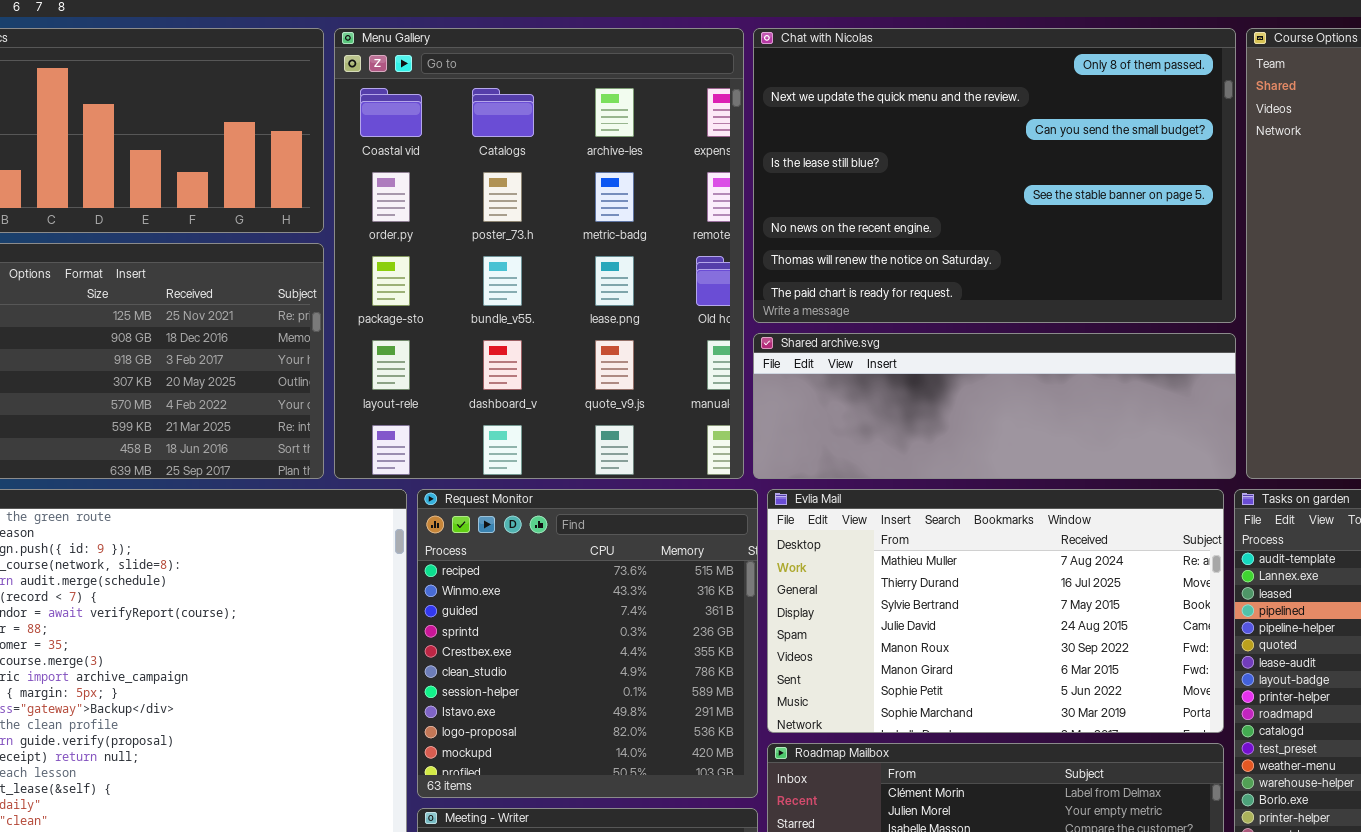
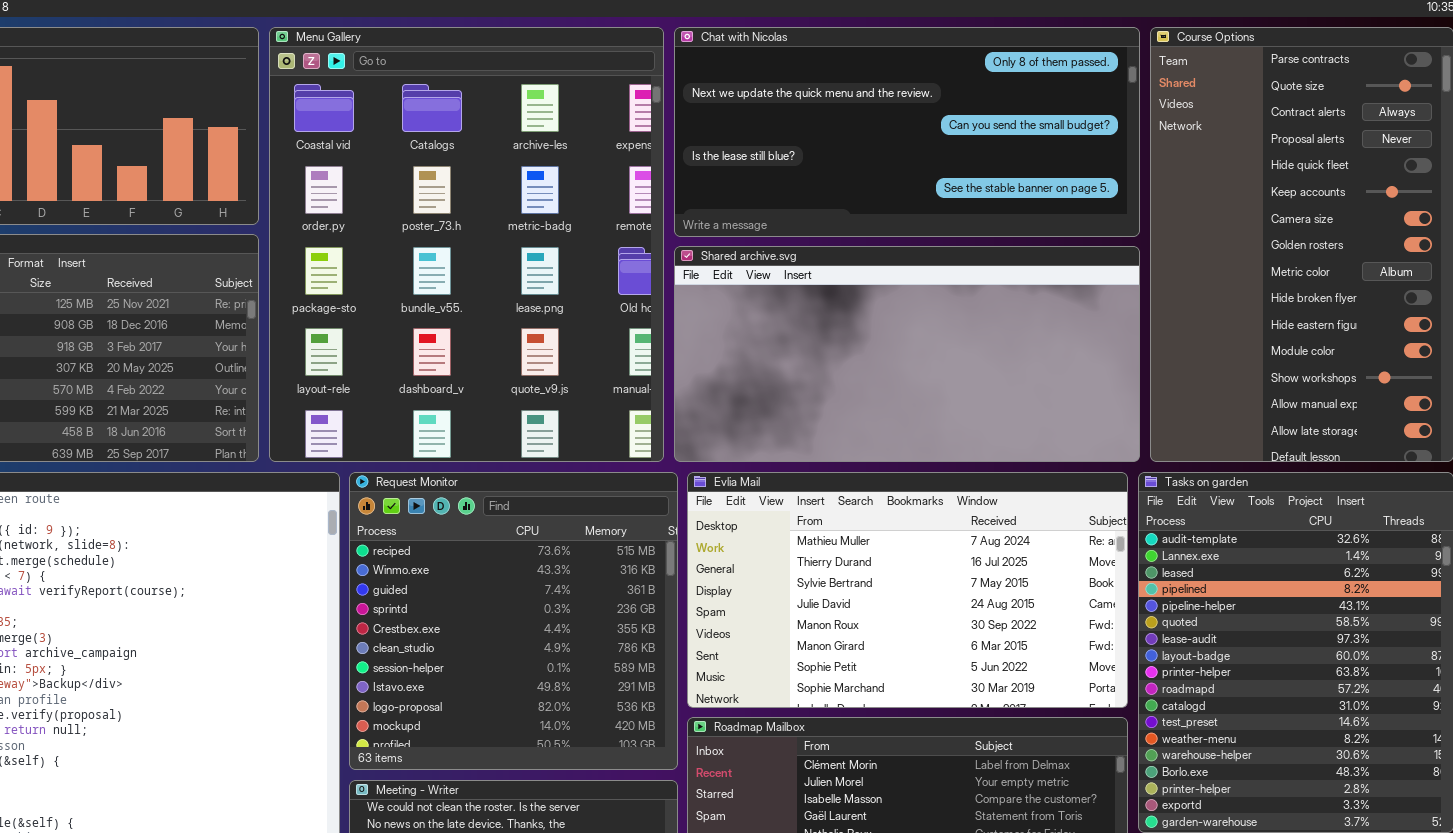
Chat with Nicolas: [753,28,1236,323] -> [674,27,1140,237], resized
Shared archive.svg: [753,333,1236,479] -> [674,246,1140,462], resized

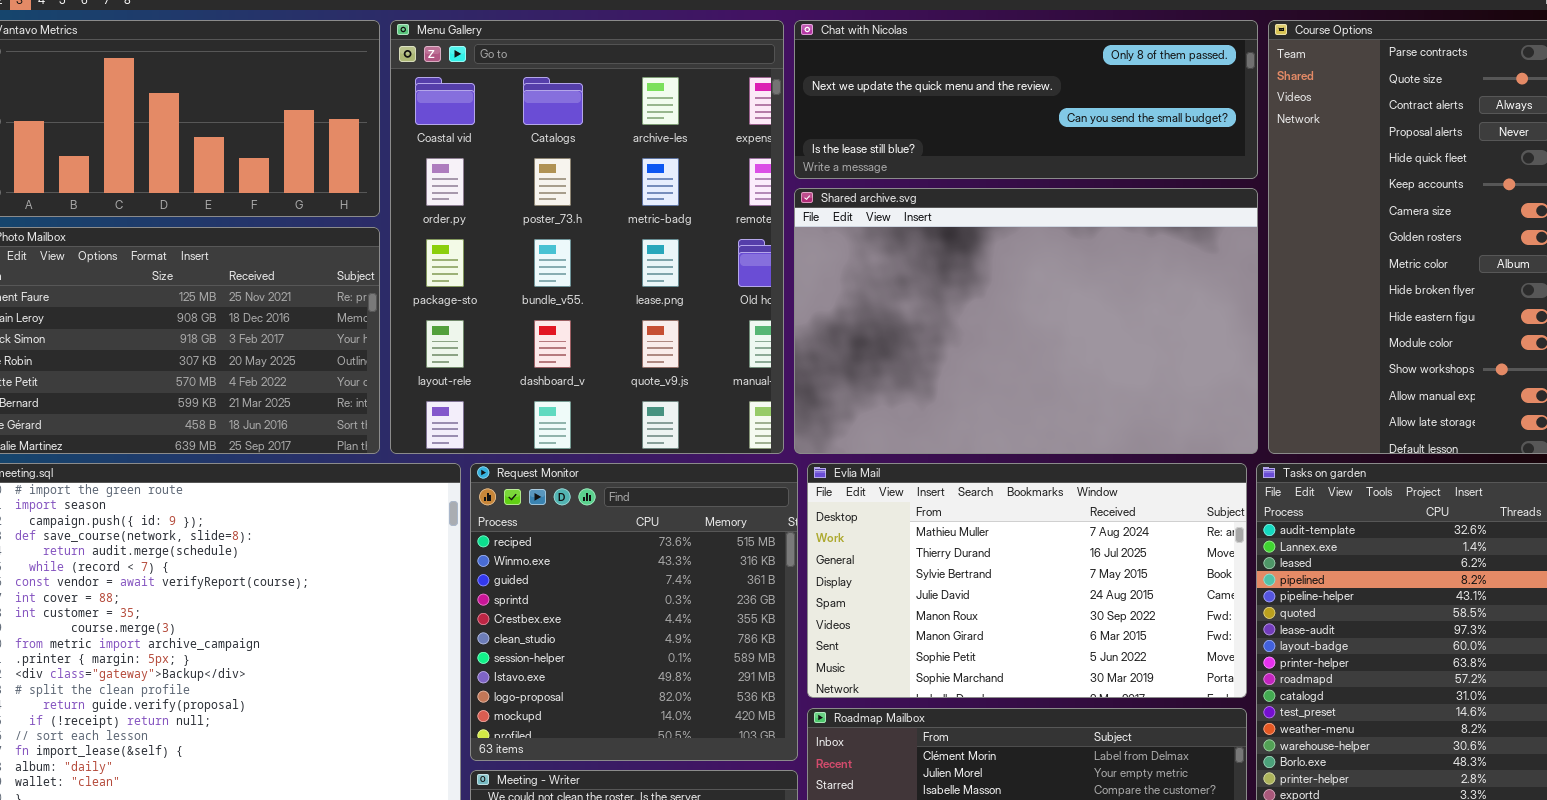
Chat with Nicolas: [674,27,1140,237] -> [794,20,1258,179], resized
Shared archive.svg: [674,246,1140,462] -> [794,188,1258,454], resized

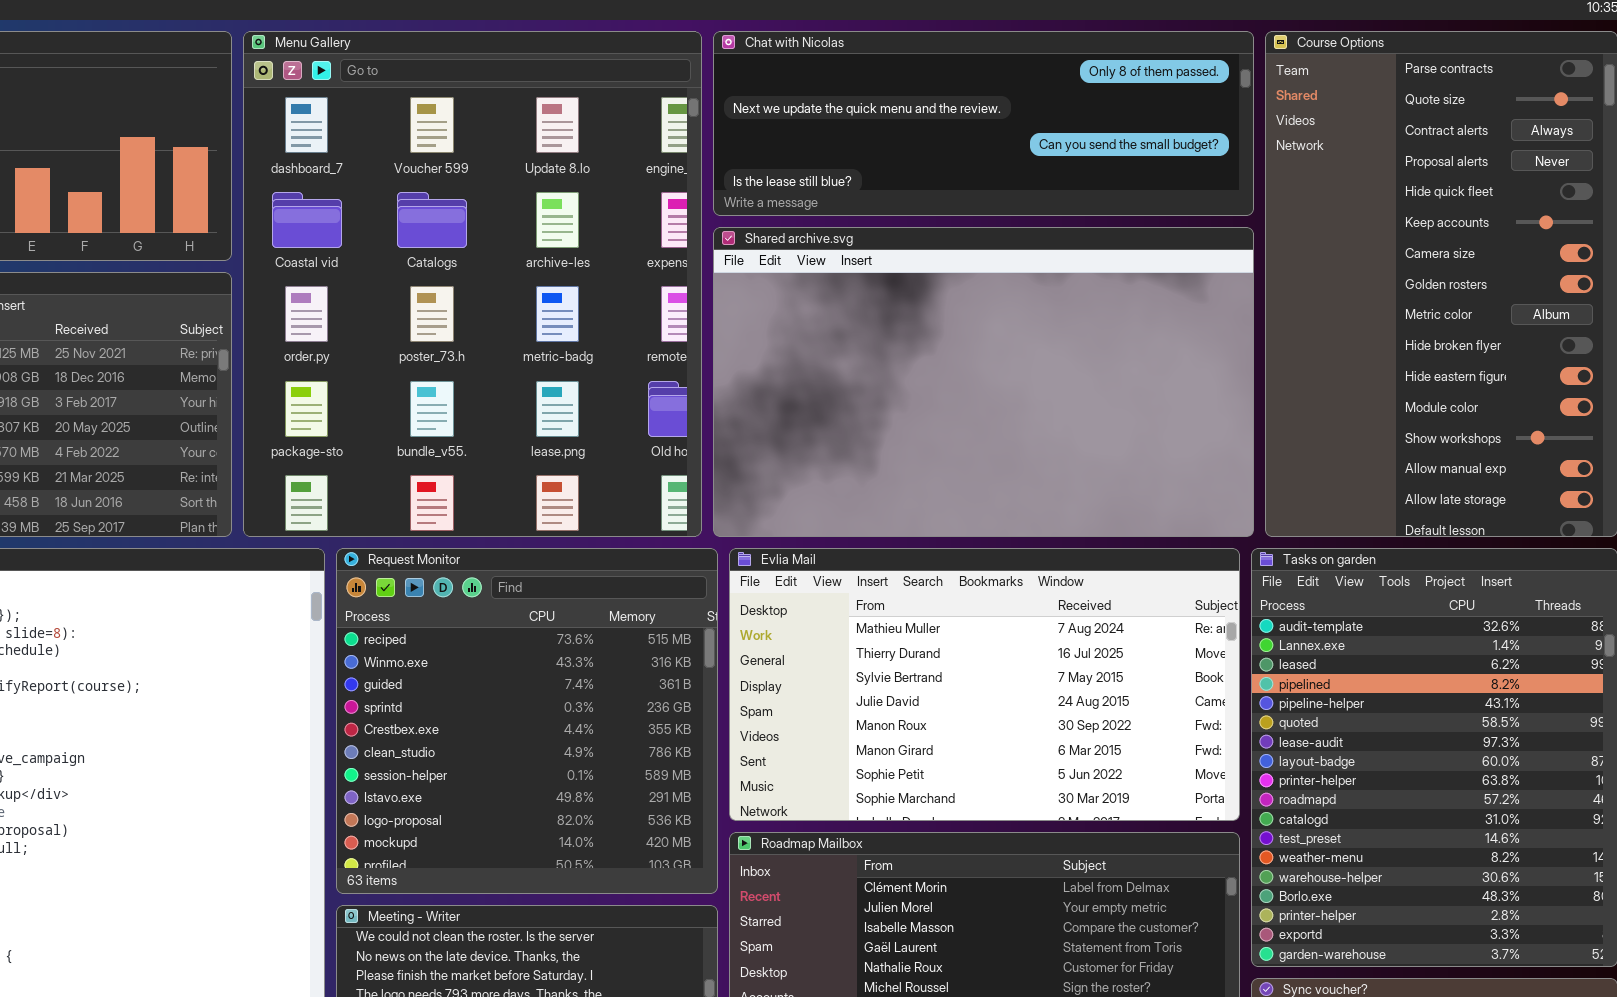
Menu Gallery: [390,20,784,454] -> [243,31,702,537], scrolled up 1 row

